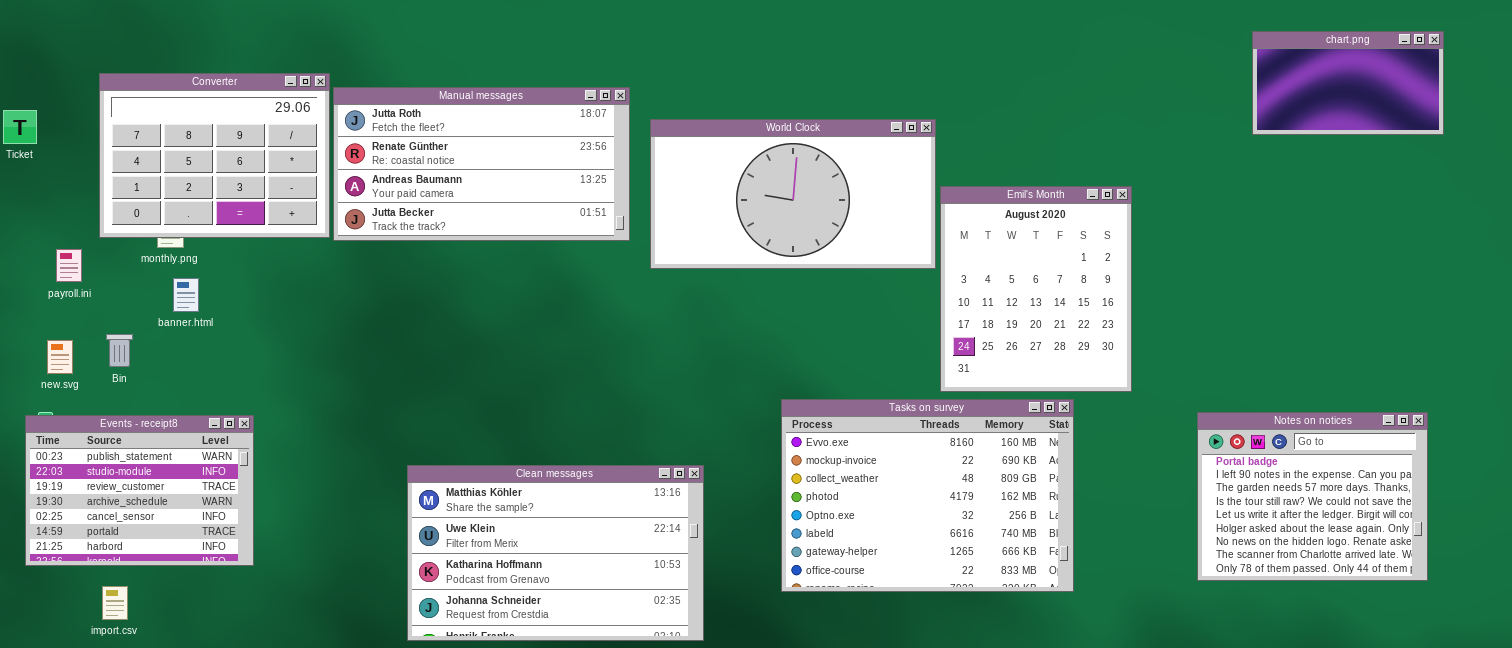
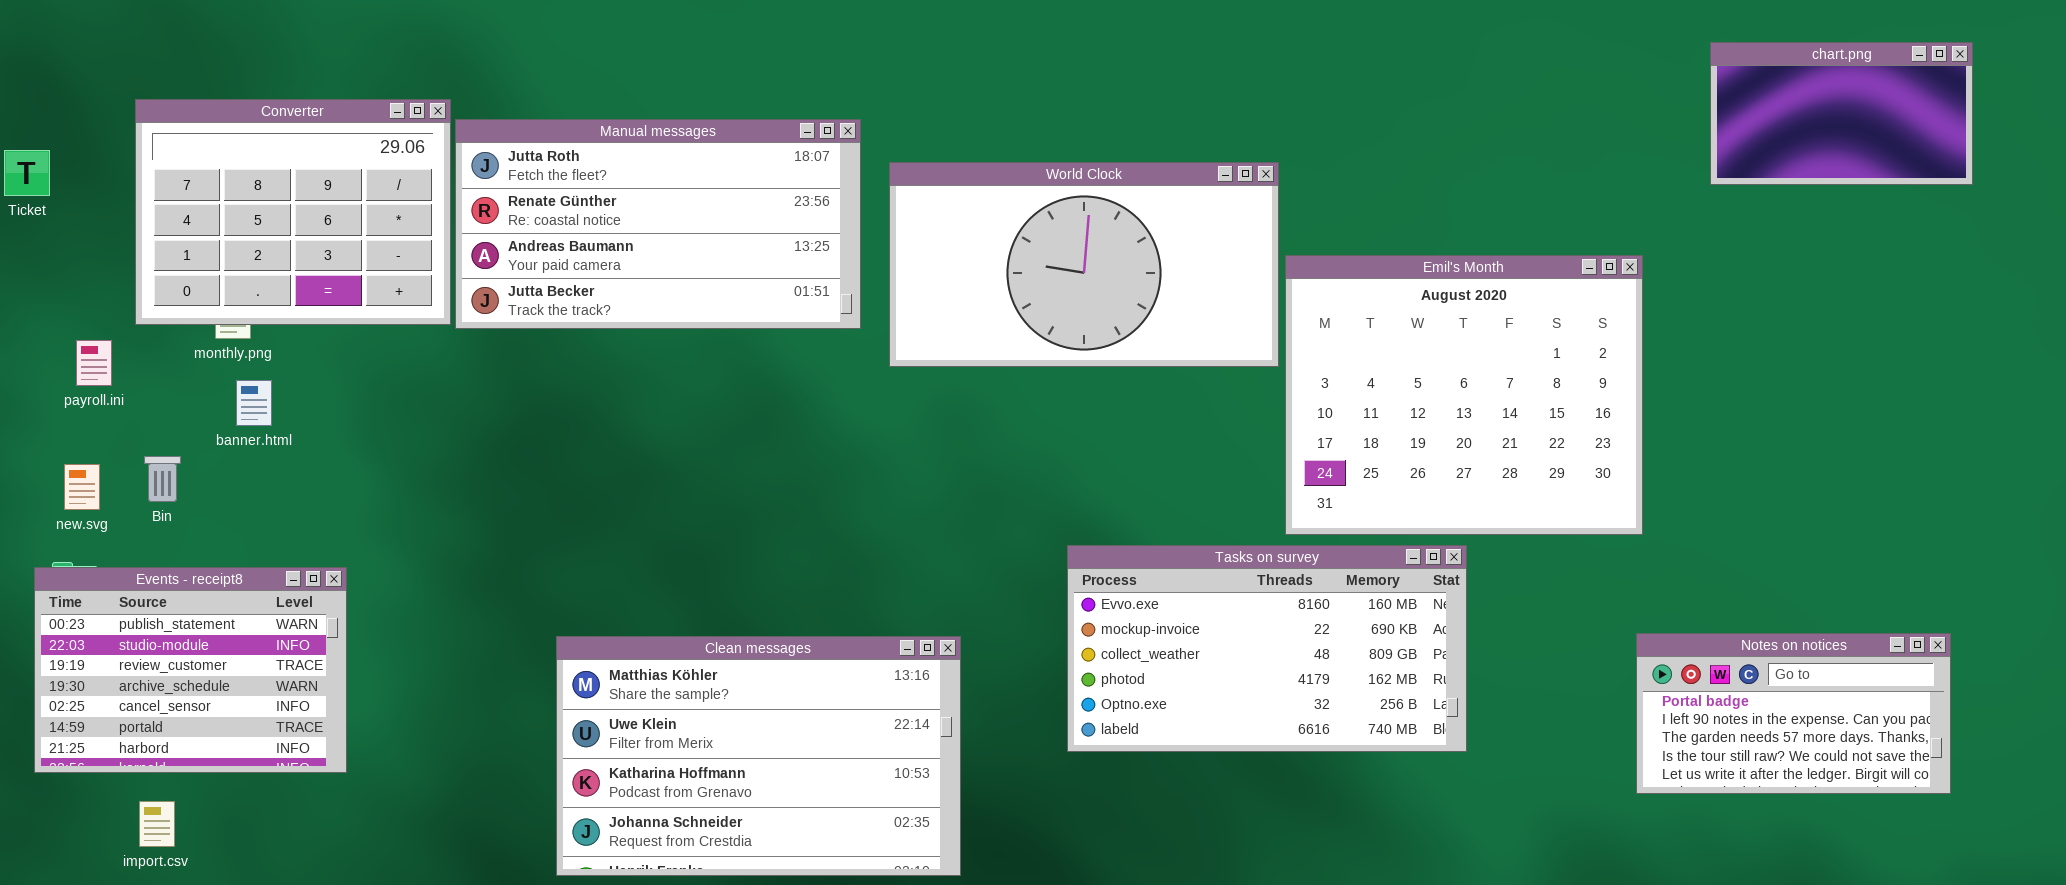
Emil's Month: [940,186,1132,392] -> [1285,255,1643,535], resized
Tasks on survey: [781,399,1074,592] -> [1067,545,1467,752], resized
Notes on notices: [1197,412,1428,581] -> [1636,633,1951,794], resized

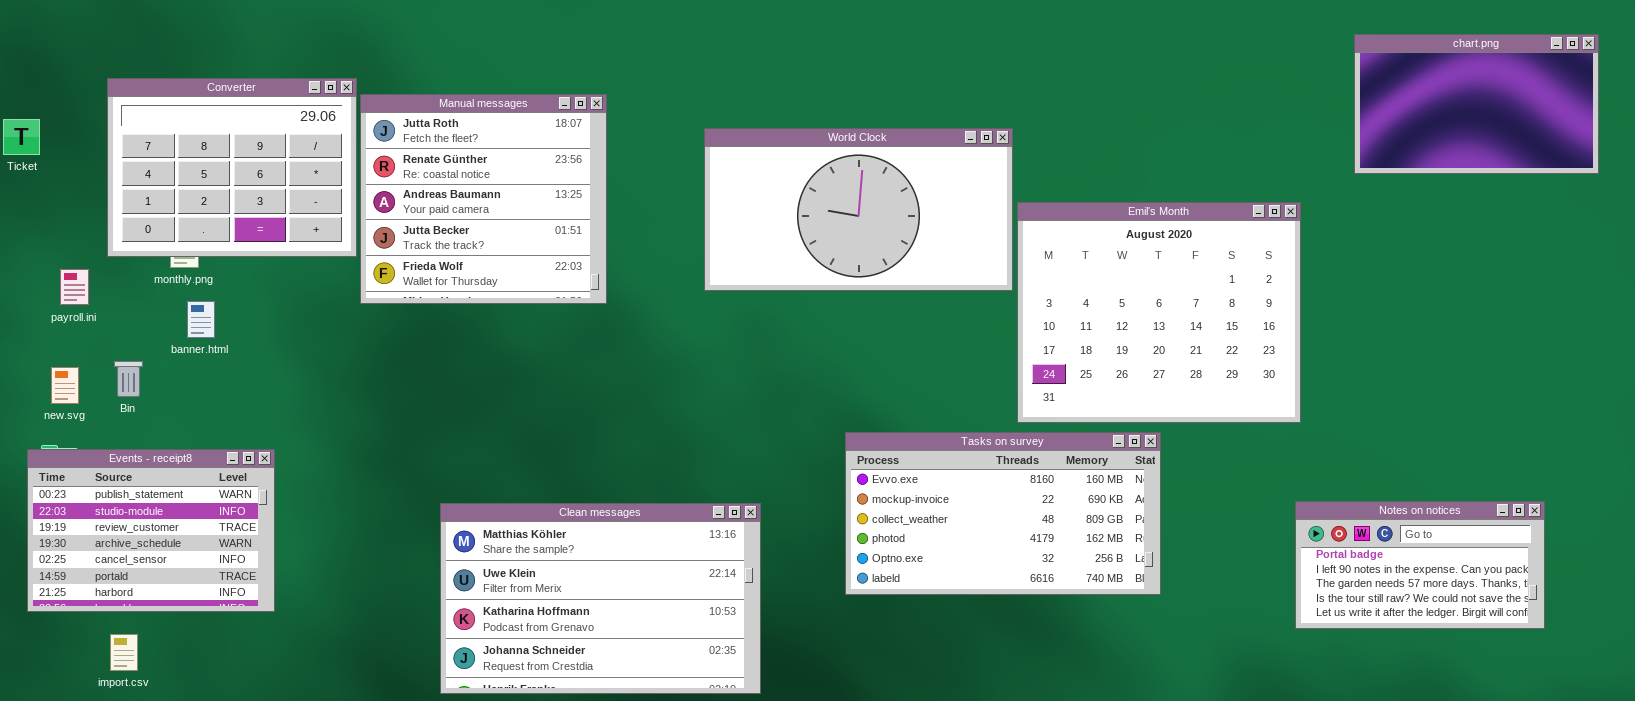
chart.png: [1710,42,1973,185] -> [1354,34,1599,174], resized
Manual messages: [455,119,861,329] -> [360,94,607,304], resized

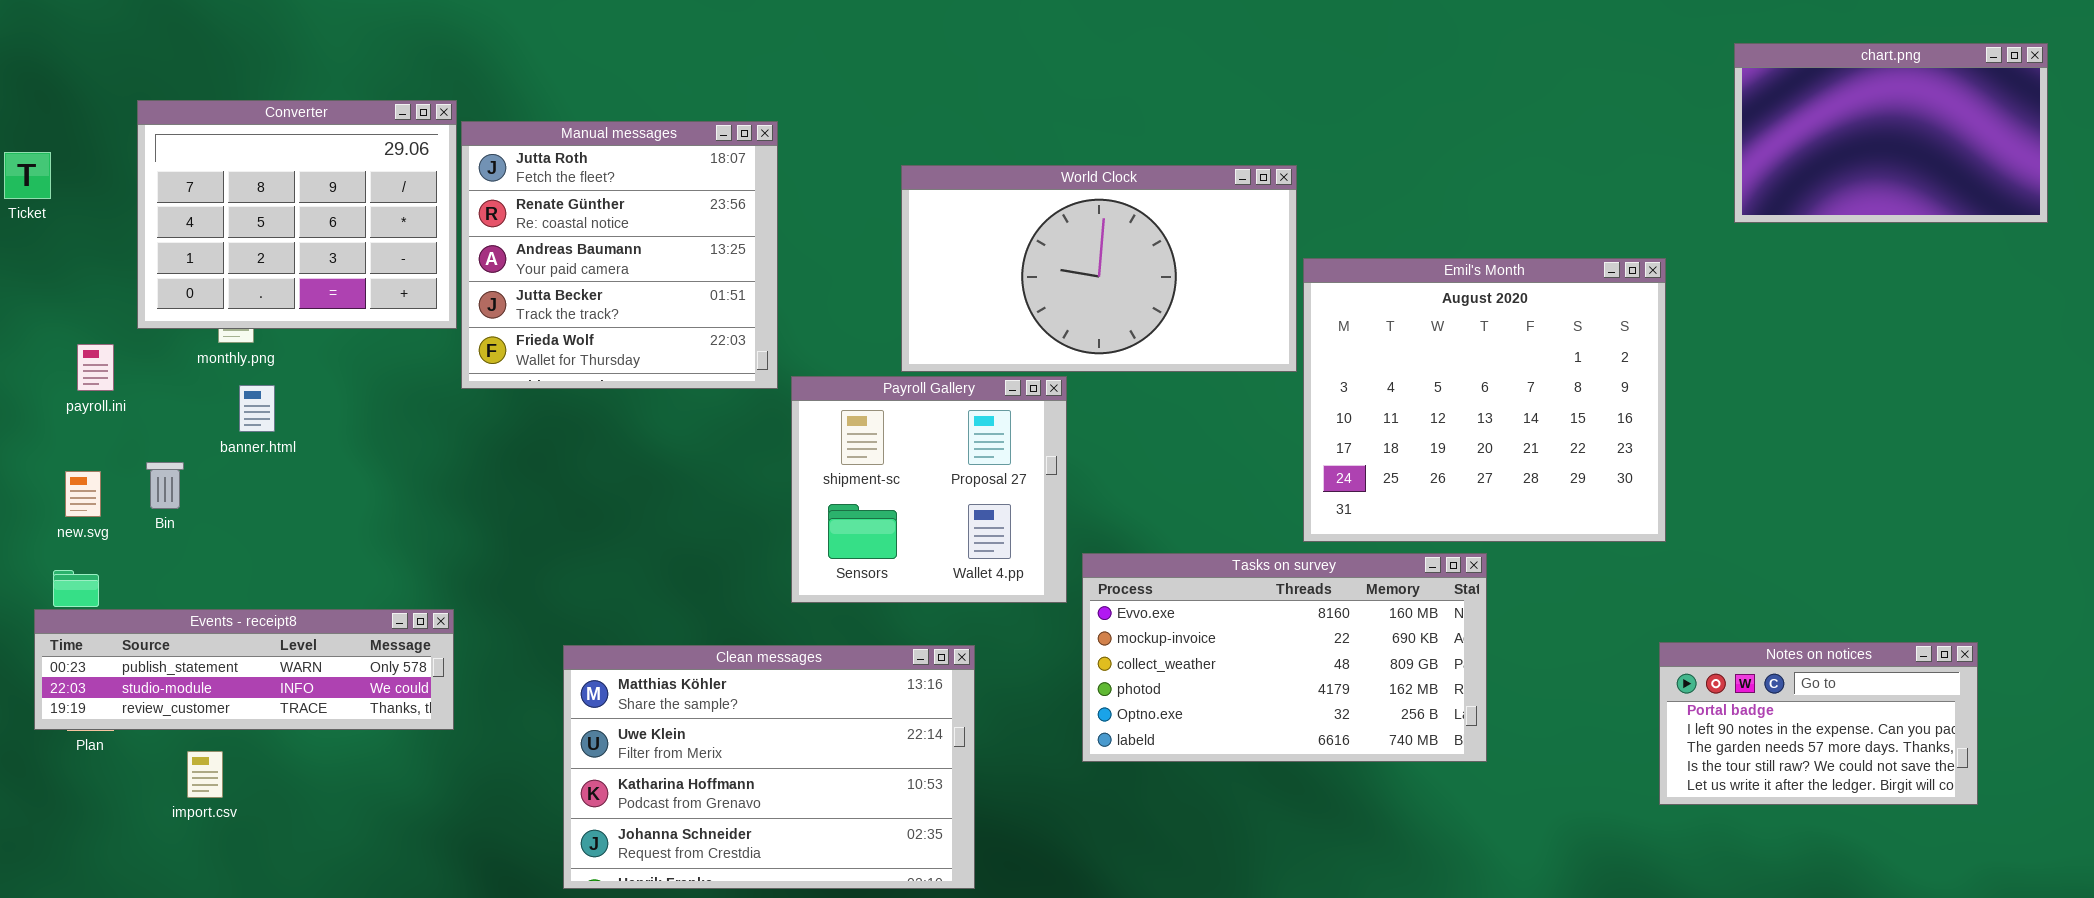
Payroll Gallery: none -> [791,376,1067,603], opened
Events - receipt8: [27,449,275,612] -> [34,609,454,730], moved, resized
import.csv: [110,634,138,671] -> [187,751,223,798], moved

